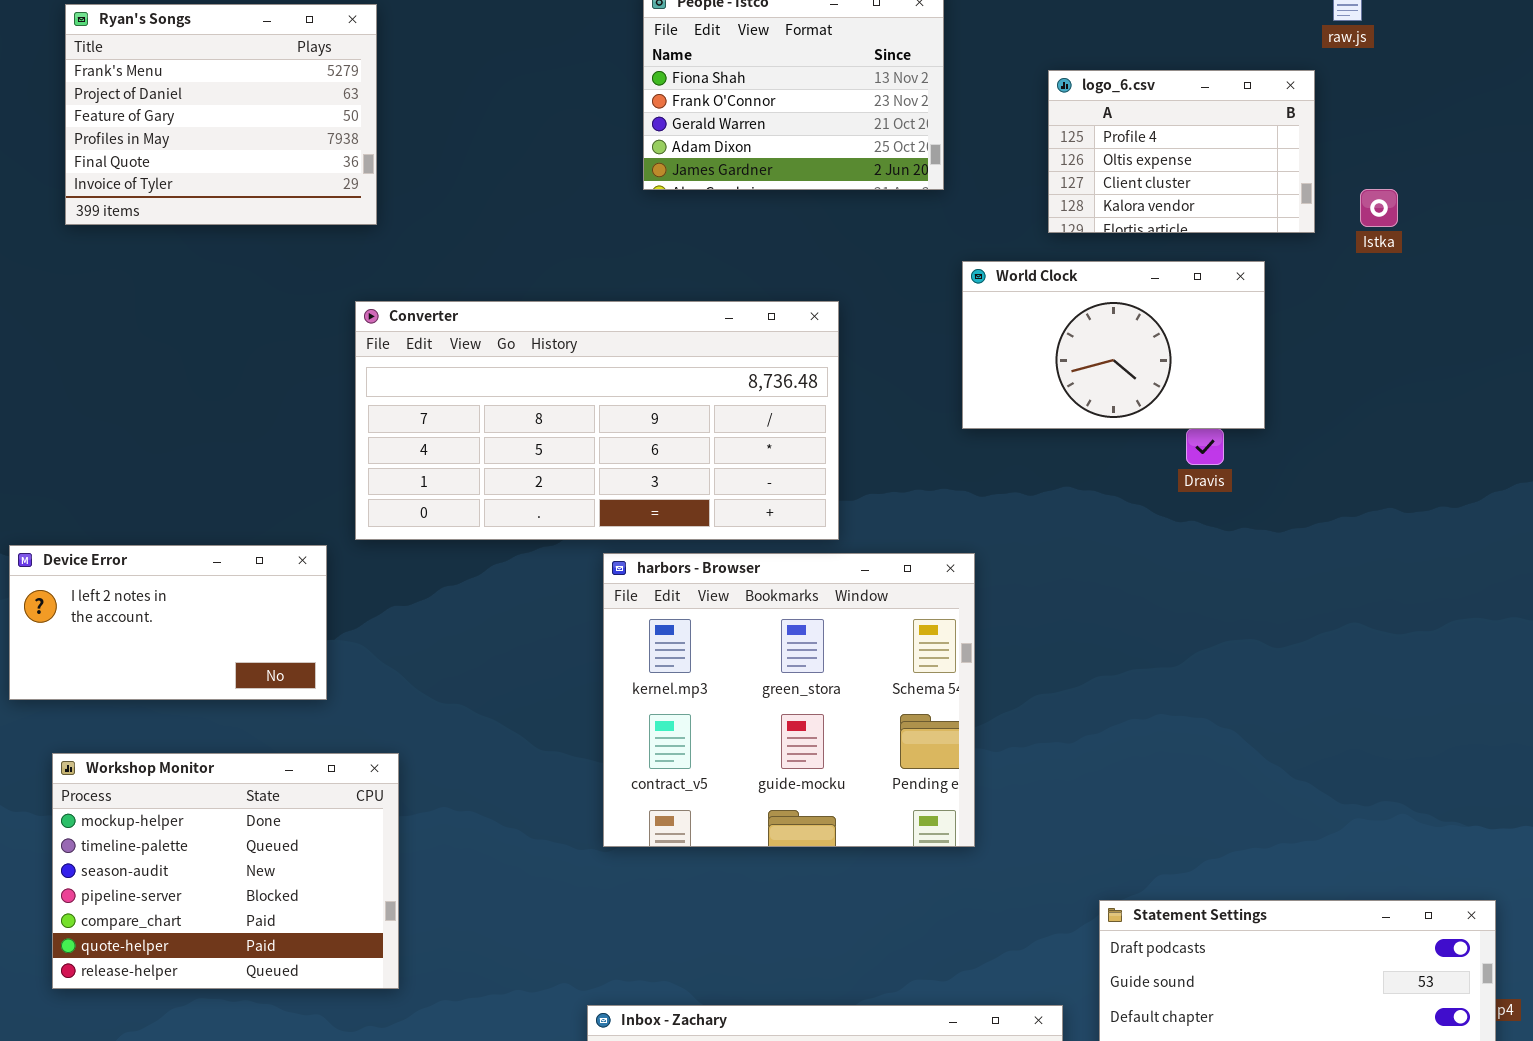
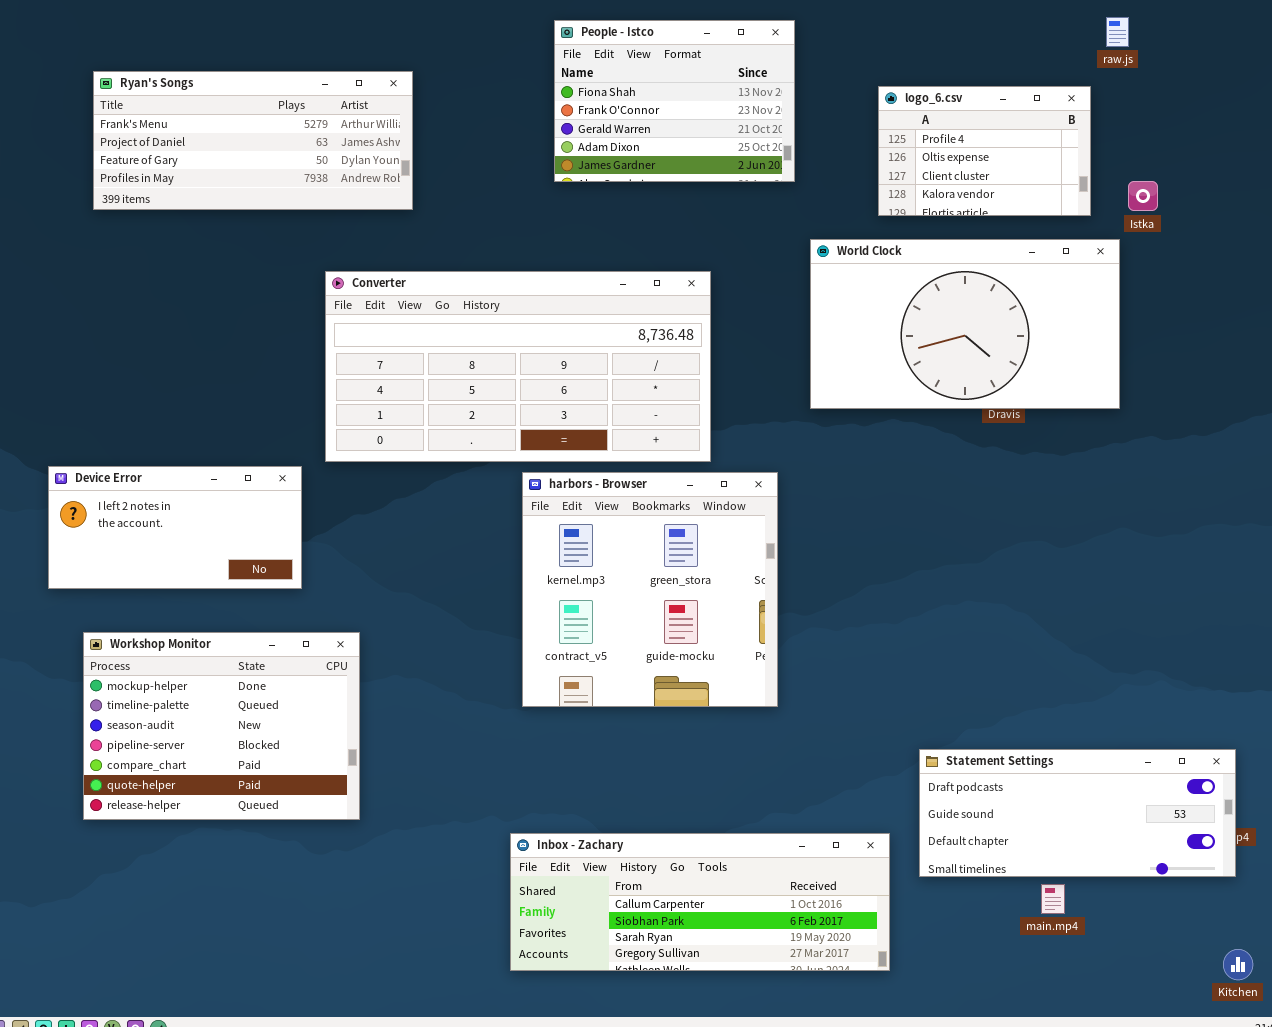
Ryan's Songs: [65,4,377,225] -> [93,71,413,210], resized
World Clock: [962,261,1265,429] -> [810,239,1120,409], resized
harbors - Browser: [603,553,975,847] -> [522,472,778,707], resized

